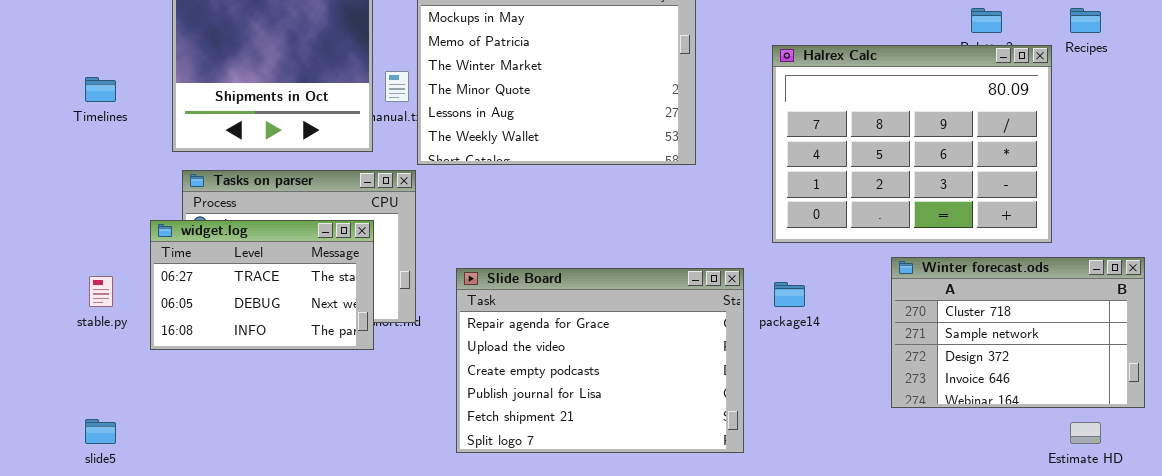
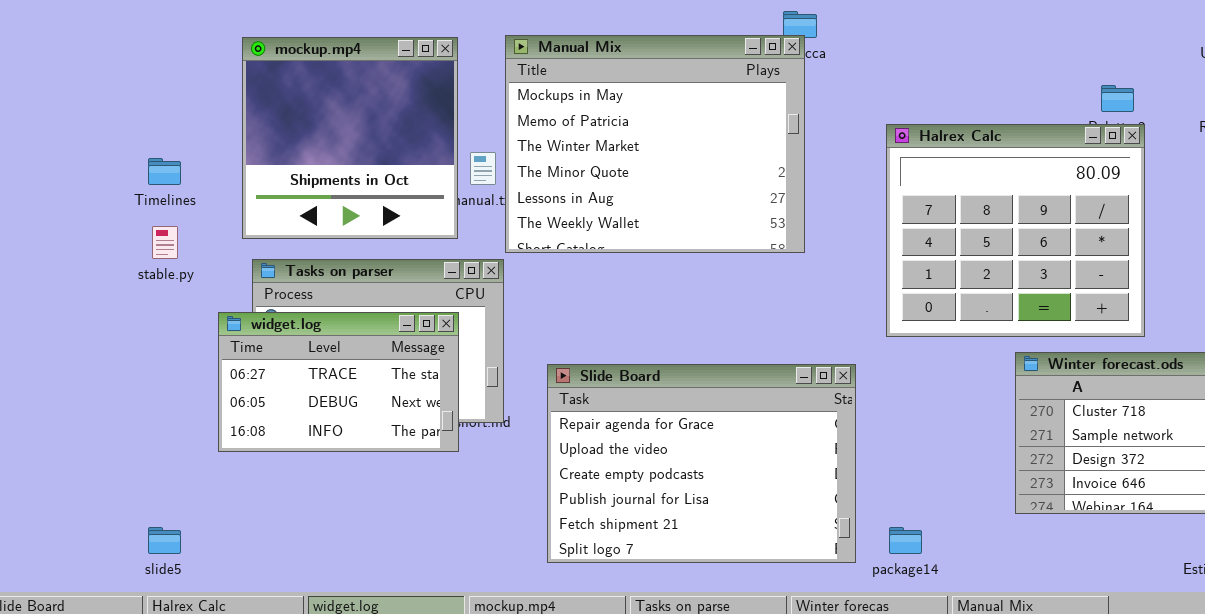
Halrex Calc: [772,45,1052,243] -> [886,124,1145,337], resized
stable.py: [89,276,113,307] -> [152,226,178,259], moved
package14: [774,282,805,307] -> [889,527,922,554], moved

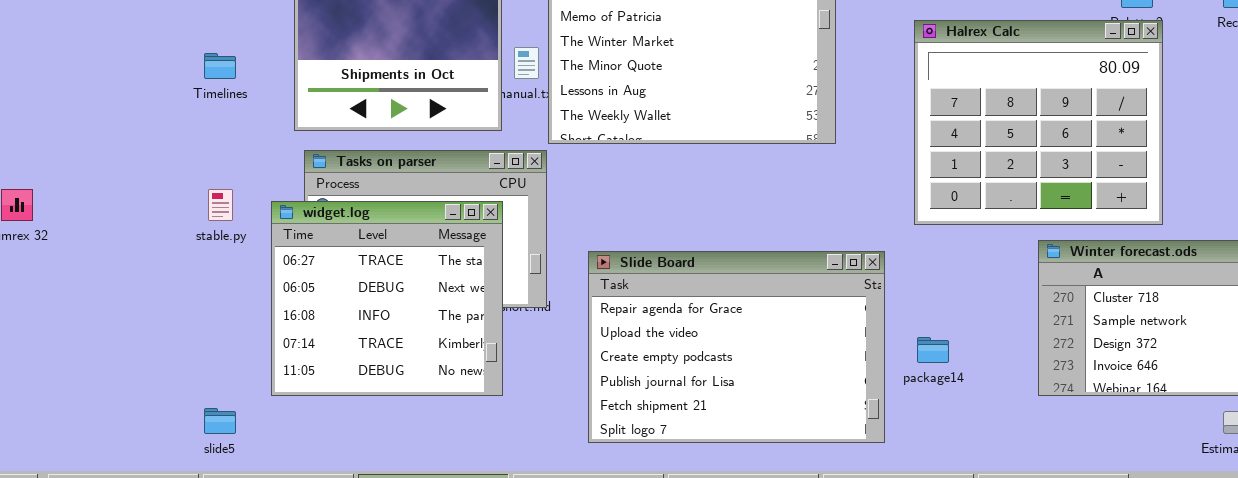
stable.py: [152,226,178,259] -> [208,189,233,221], moved
widget.log: [218,312,459,452] -> [271,201,503,396], resized
package14: [889,527,922,554] -> [917,337,949,363], moved

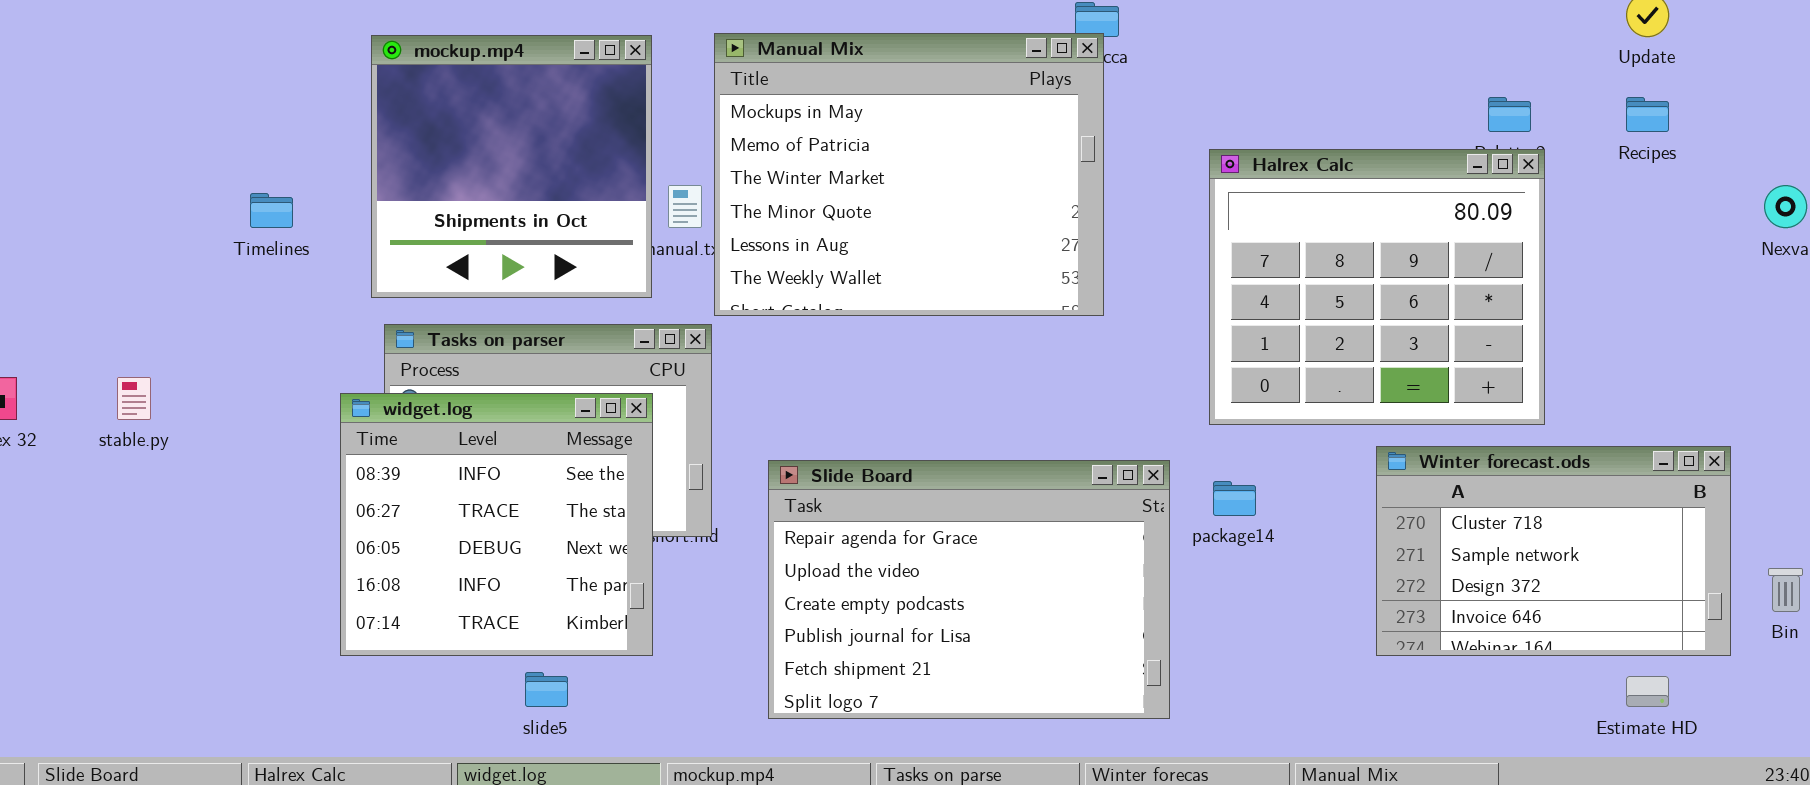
stable.py: [208,189,233,221] -> [117,377,151,420], moved
widget.log: [271,201,503,396] -> [340,393,653,656], scrolled up 1 row
package14: [917,337,949,363] -> [1213,481,1256,516], moved
slide5: [204,408,236,434] -> [525,672,568,707], moved

